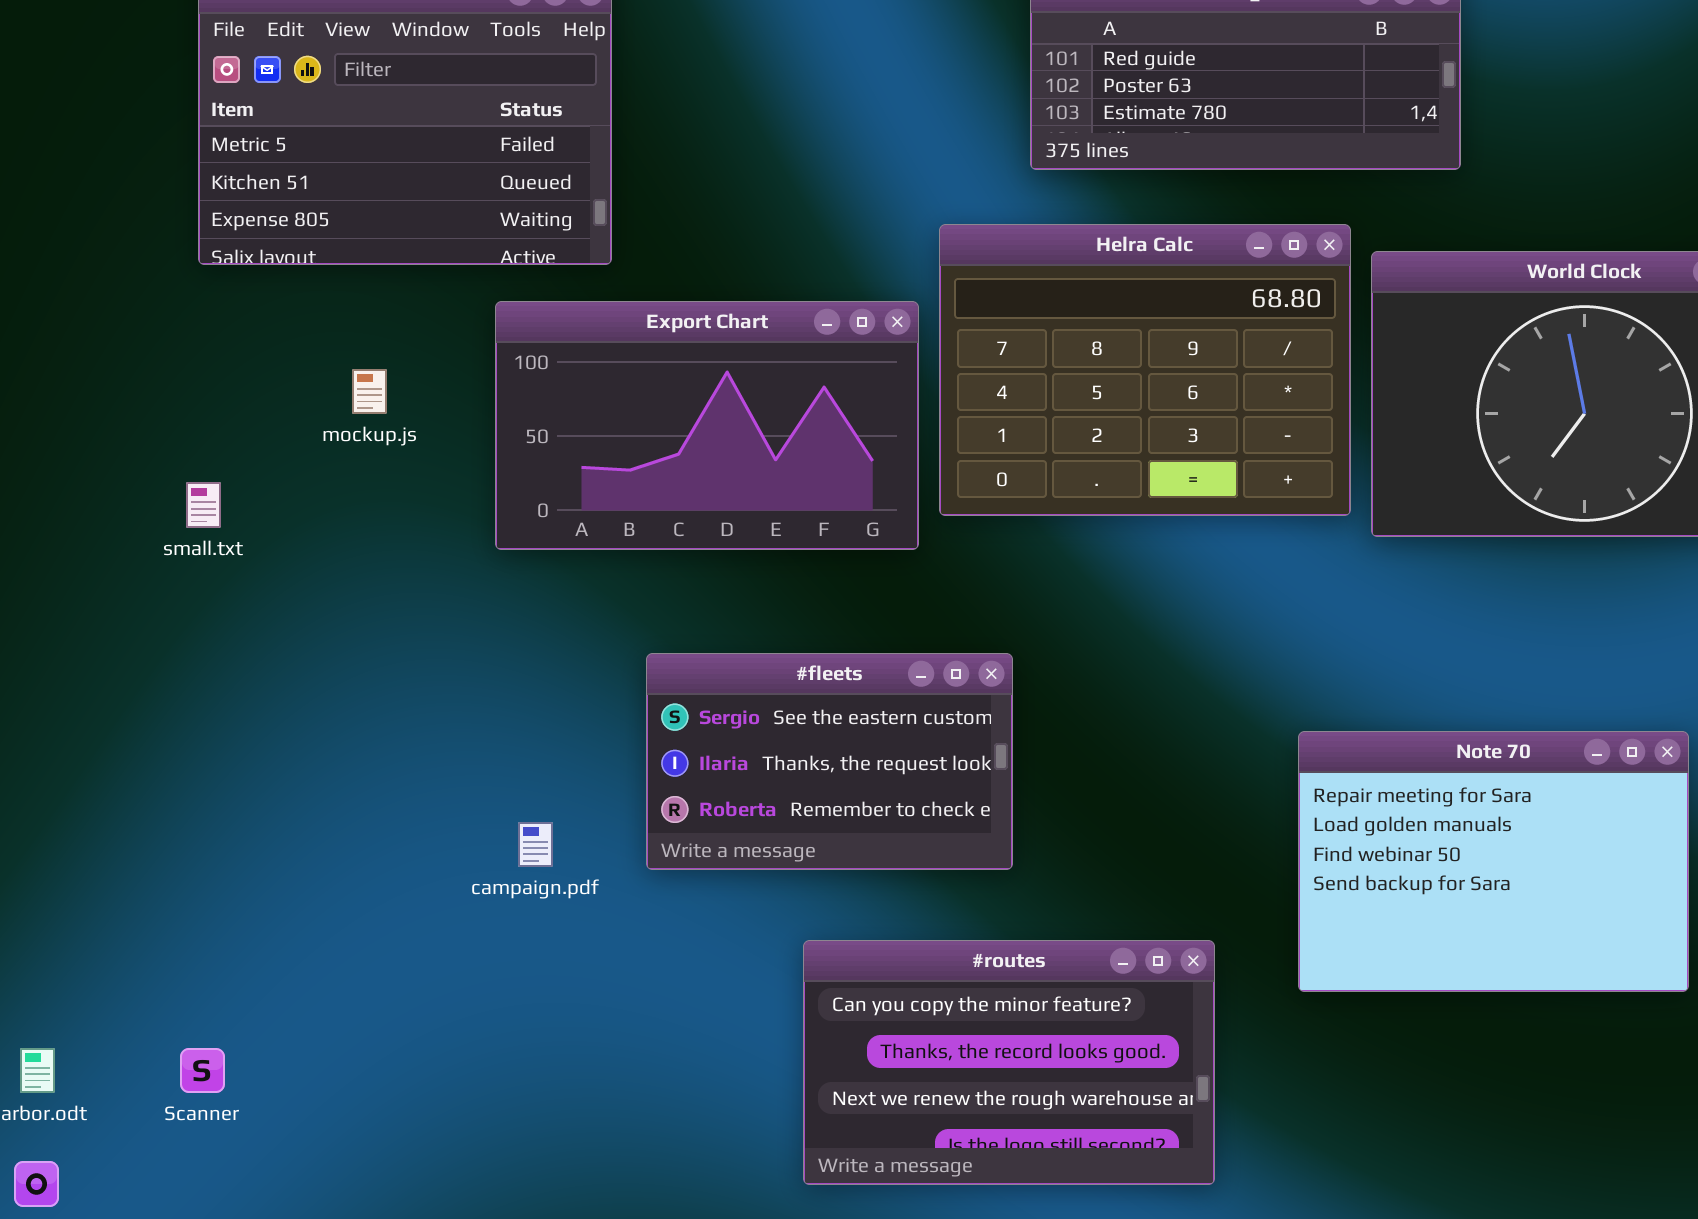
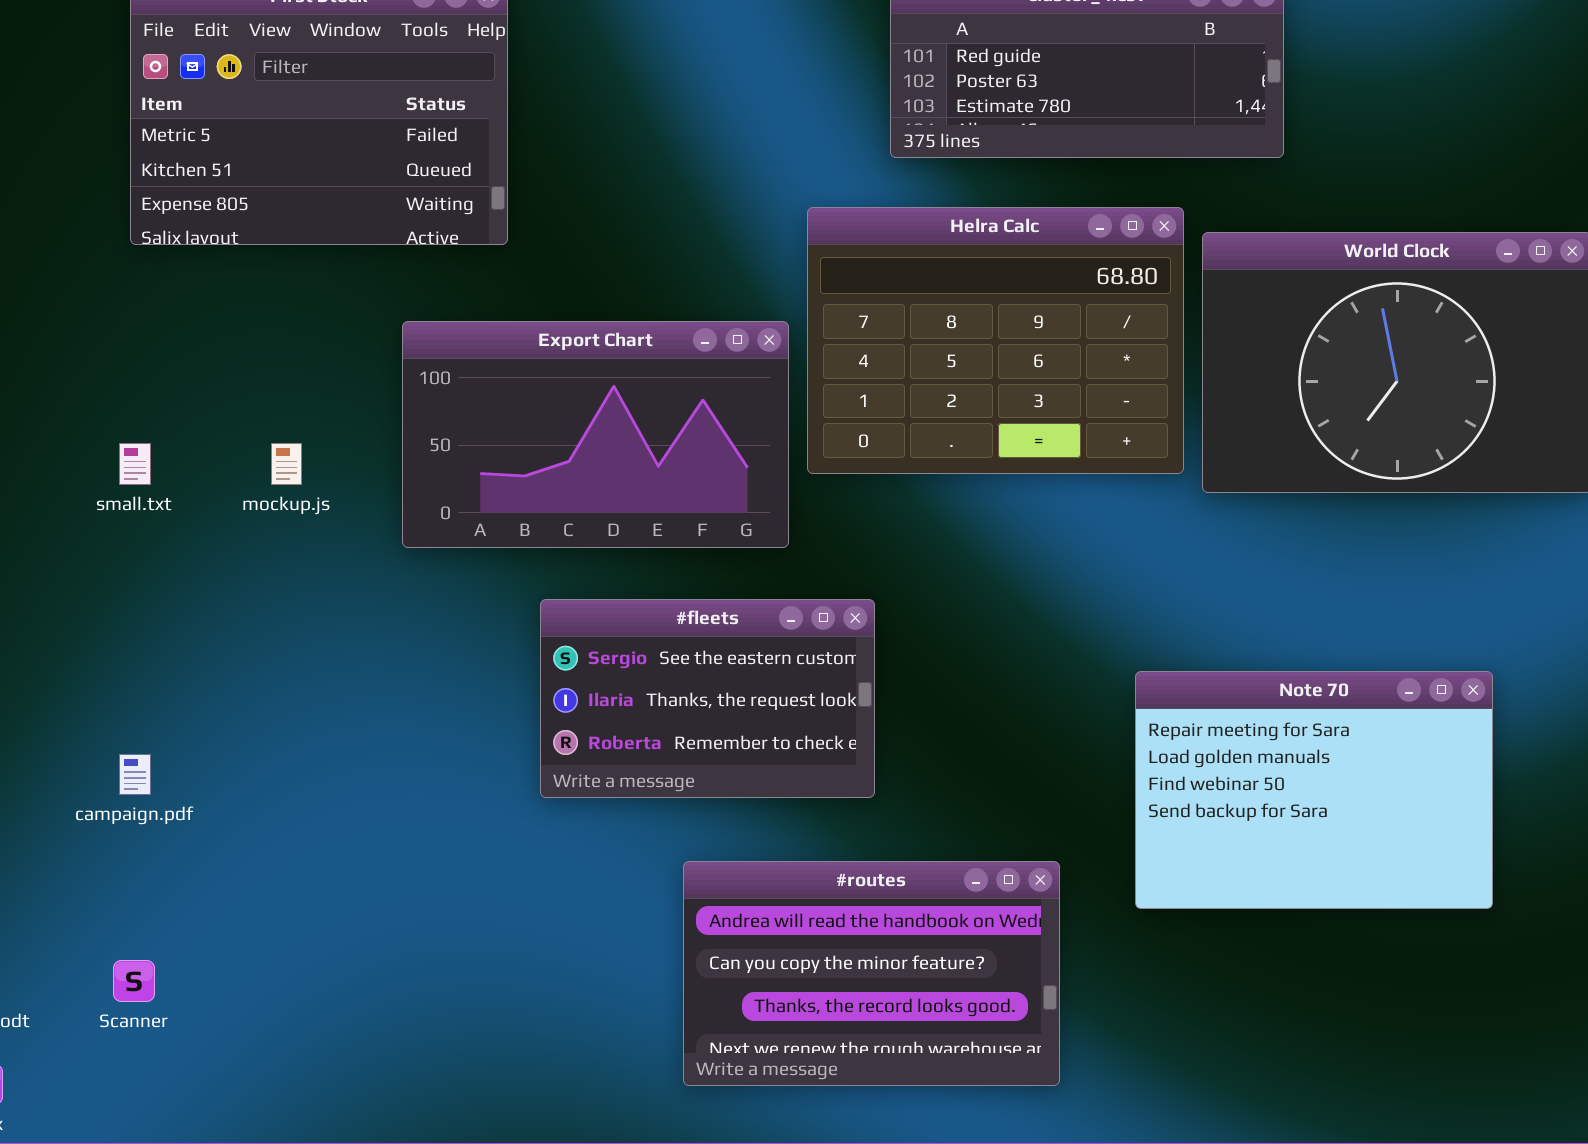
Export Chart: [495,301,919,550] -> [402,321,789,548], moved
mockup.js: [352,369,387,414] -> [271,443,302,485], moved
campaign.pdf: [518,822,553,867] -> [119,754,151,795], moved
#routes: [803,940,1215,1185] -> [683,861,1060,1086], scrolled up 1 row

